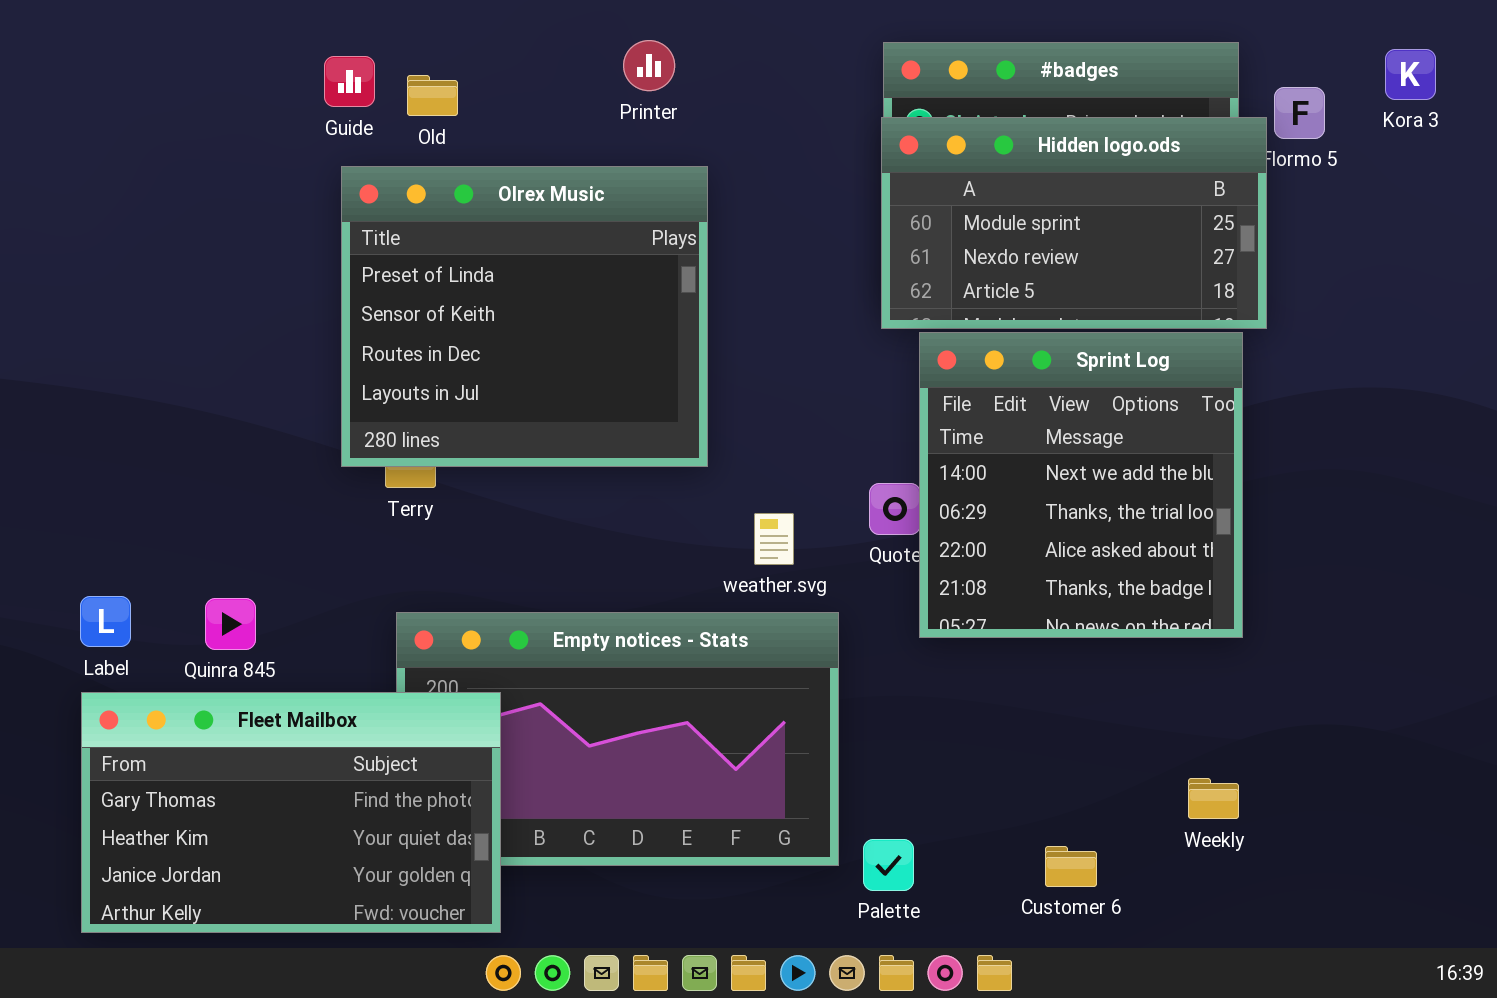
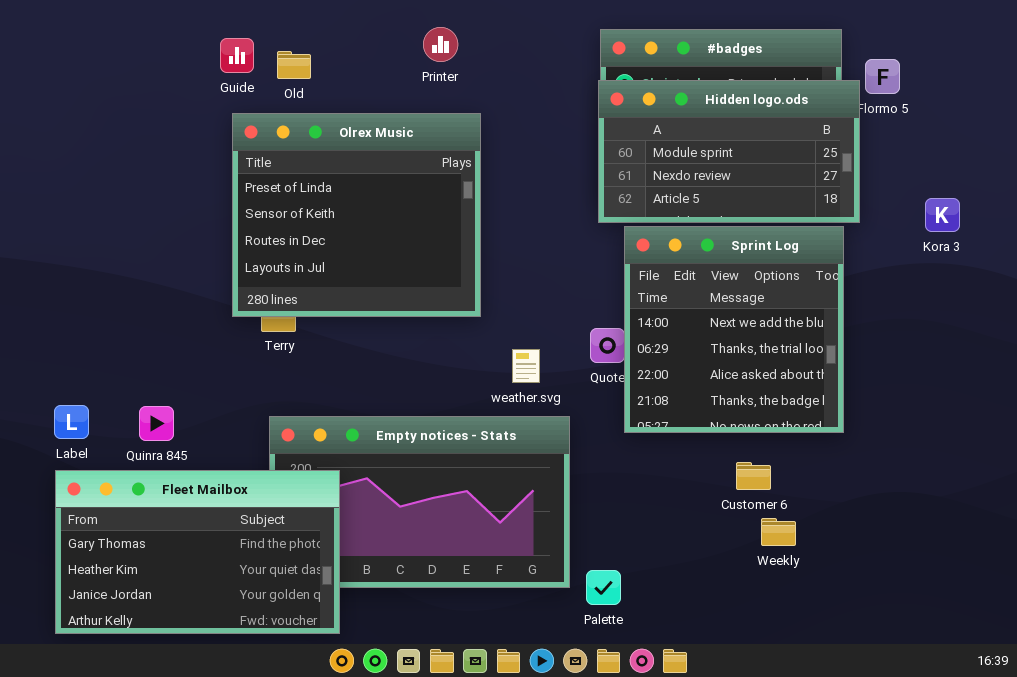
Kora 3: [1385,49,1436,100] -> [925,198,960,232], moved
Weekly: [1188,778,1239,819] -> [761,518,796,546], moved
Customer 6: [1045,846,1097,887] -> [736,462,771,490], moved

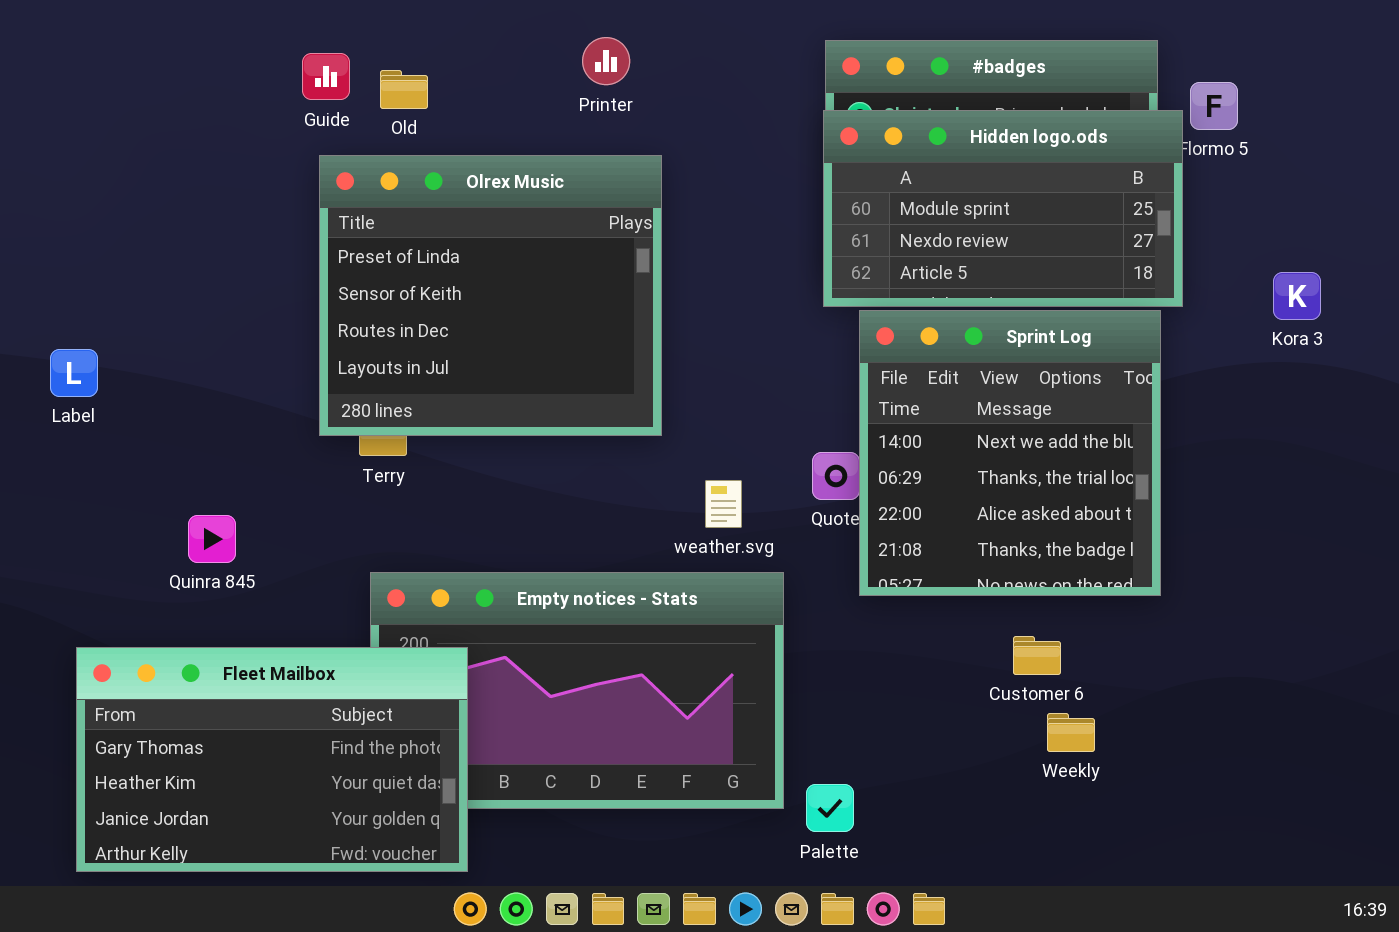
Label: [54,405,89,439] -> [50,349,98,397], moved
Quinra 845: [139,406,174,441] -> [188,515,236,563], moved

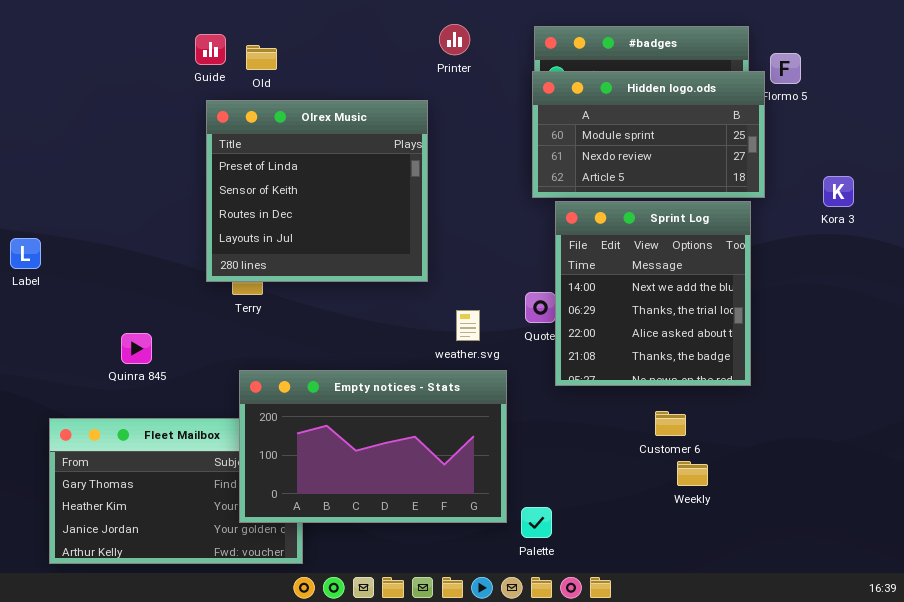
Printer: [582,37,630,85] -> [439,24,470,55], moved
Label: [50,349,98,397] -> [10,238,41,269], moved
Empty notices - Stats: [370,572,784,809] -> [239,370,507,523], raised

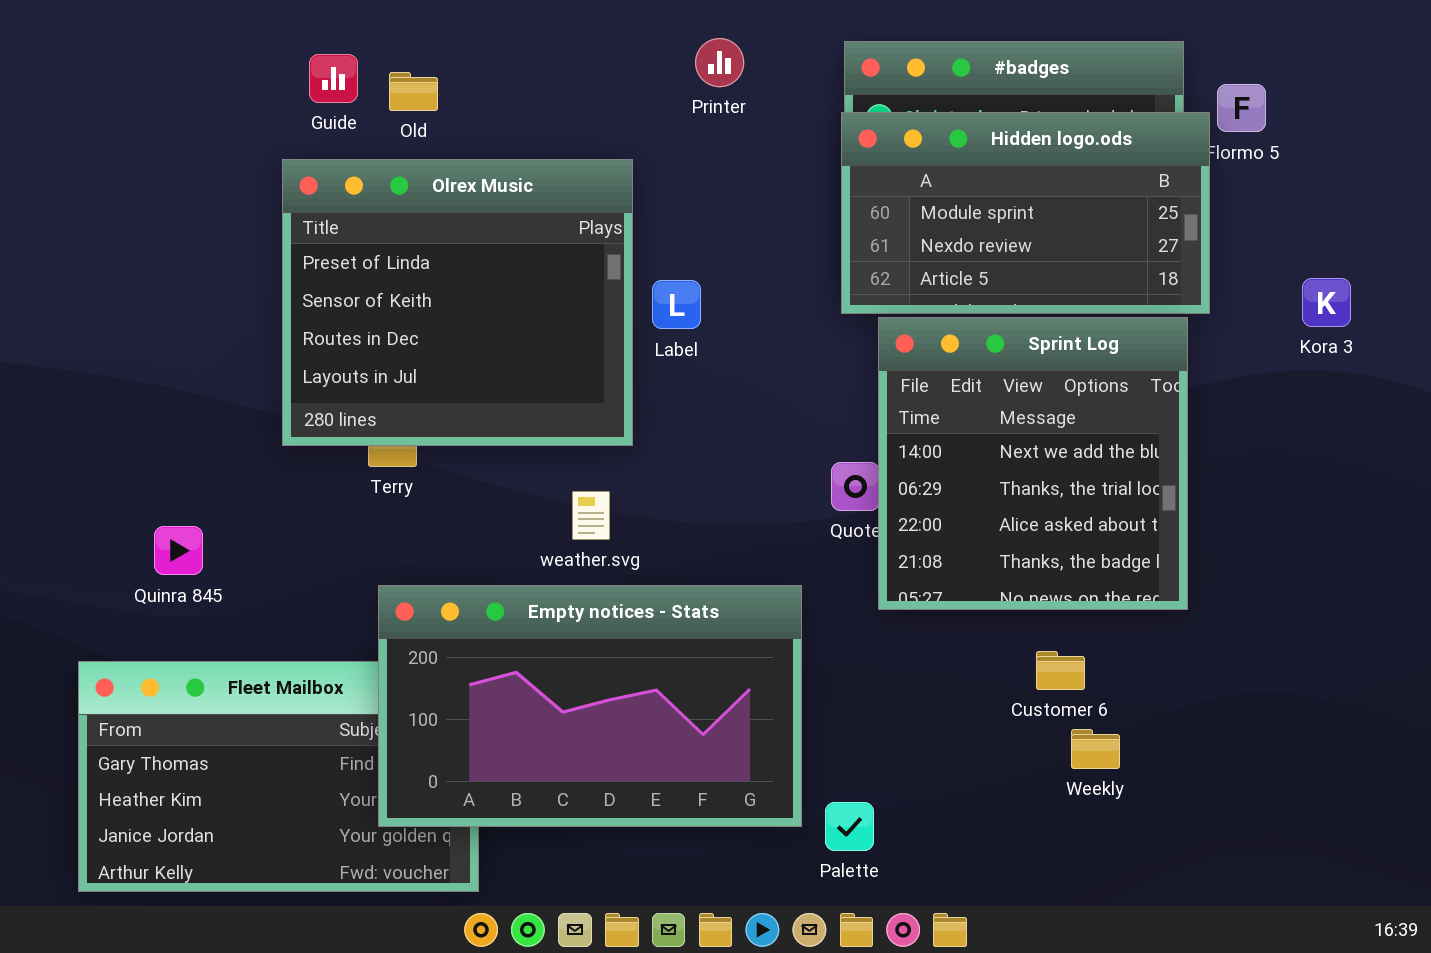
Olrex Music: [206,100,428,282] -> [282,159,633,446], moved
Label: [10,238,41,269] -> [652,280,701,329], moved
weather.svg: [456,310,480,341] -> [572,491,610,540], moved
Quinra 845: [121,333,152,364] -> [154,526,203,575], moved

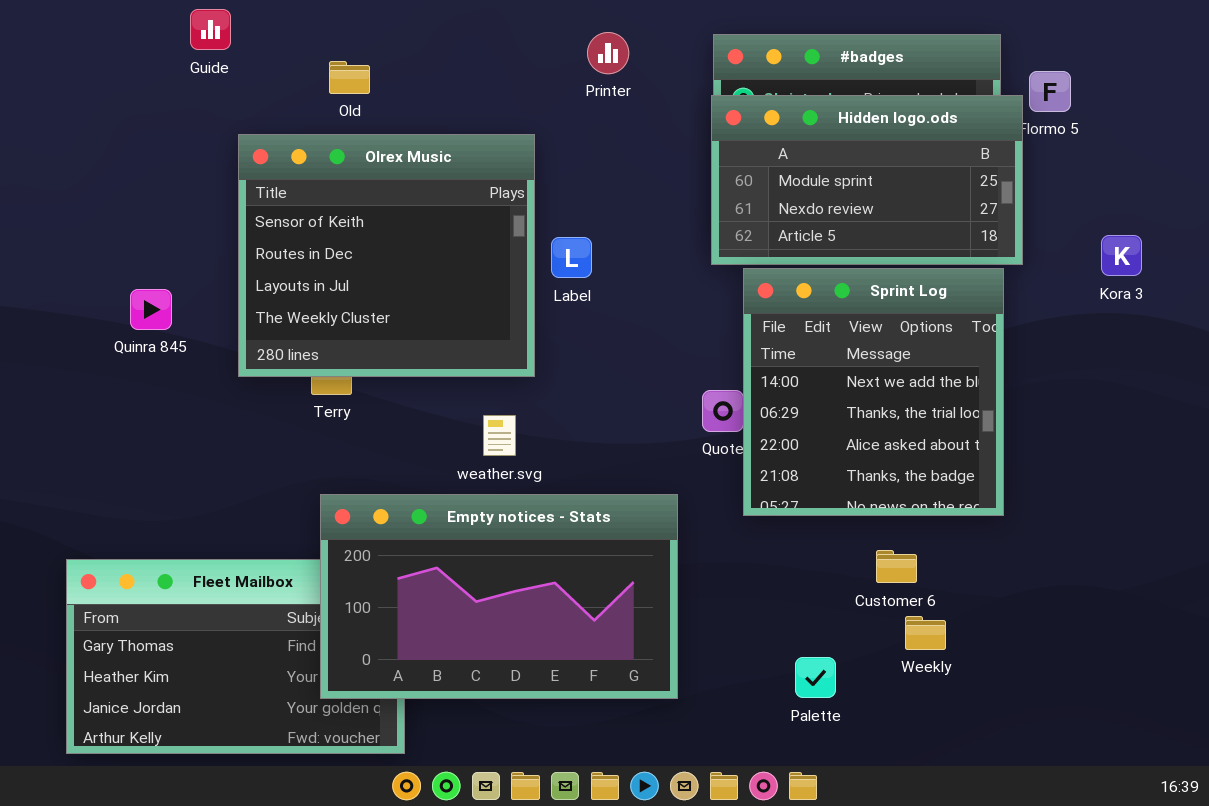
Guide: [309,54,358,103] -> [190,9,231,50], moved
Olrex Music: [282,159,633,446] -> [238,134,535,377], scrolled down 1 row
Quinra 845: [154,526,203,575] -> [130,289,172,330], moved
Palette: [825,802,874,851] -> [795,657,836,698], moved

